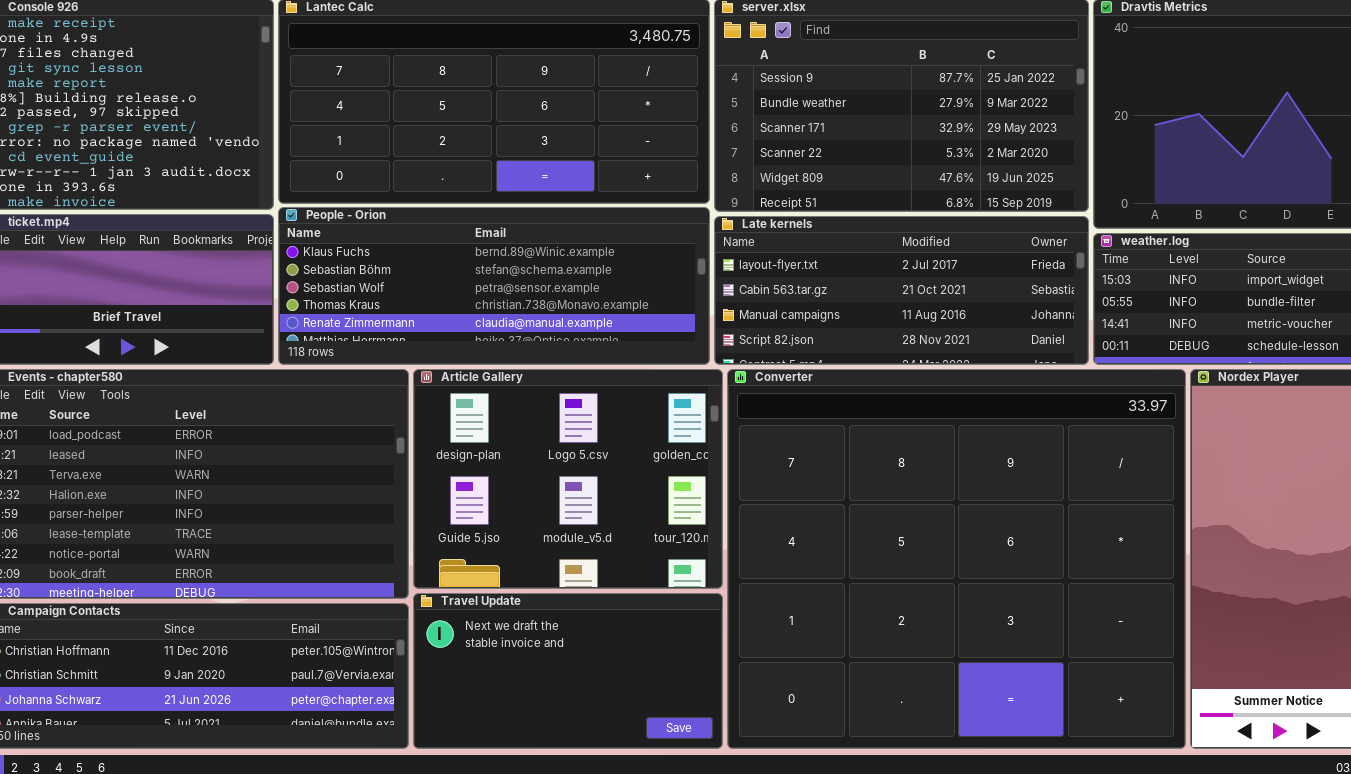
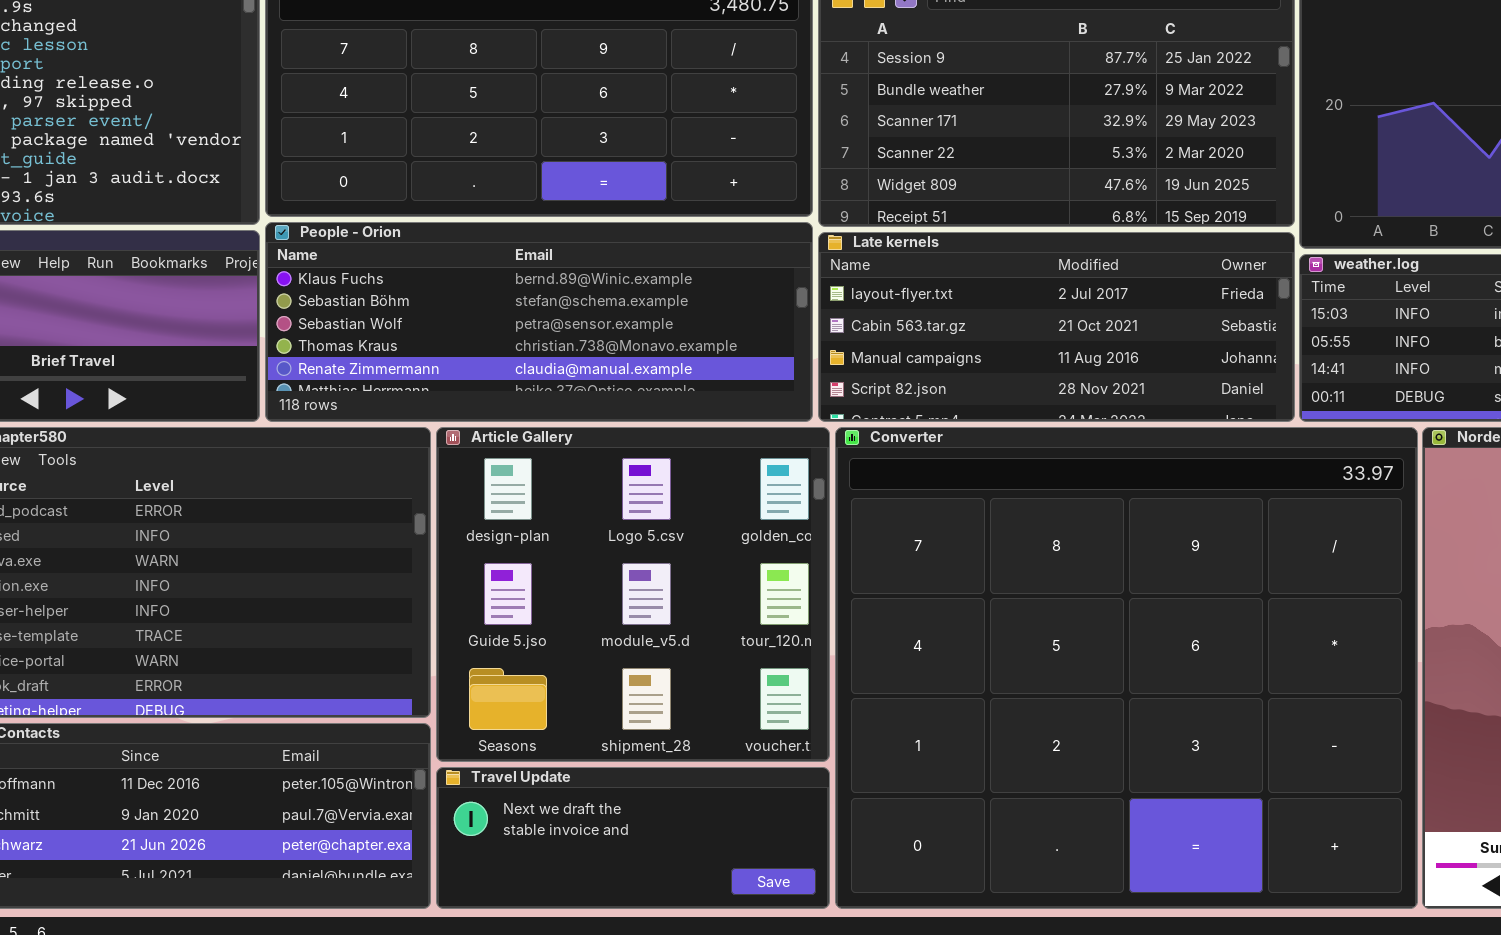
Article Gallery: [413,369,723,589] -> [436,427,830,762], resized
Travel Update: [413,593,723,749] -> [436,767,830,909], resized

